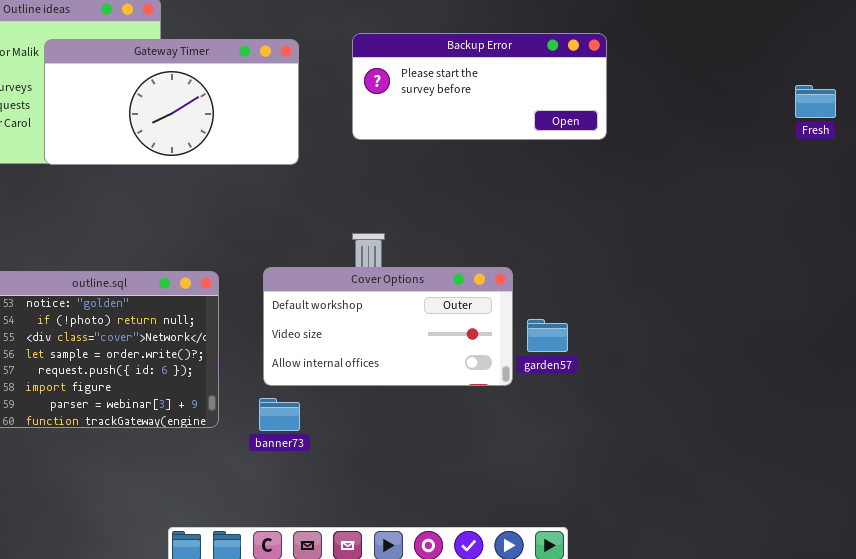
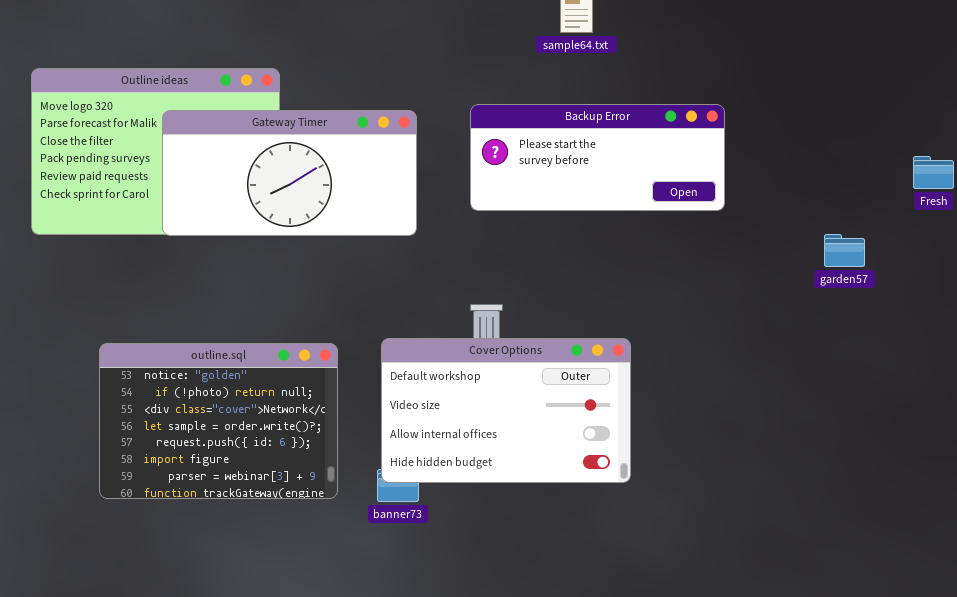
Cover Options: [263,267,513,386] -> [381,338,631,483], resized
garden57: [527,319,568,352] -> [824,234,865,267], moved

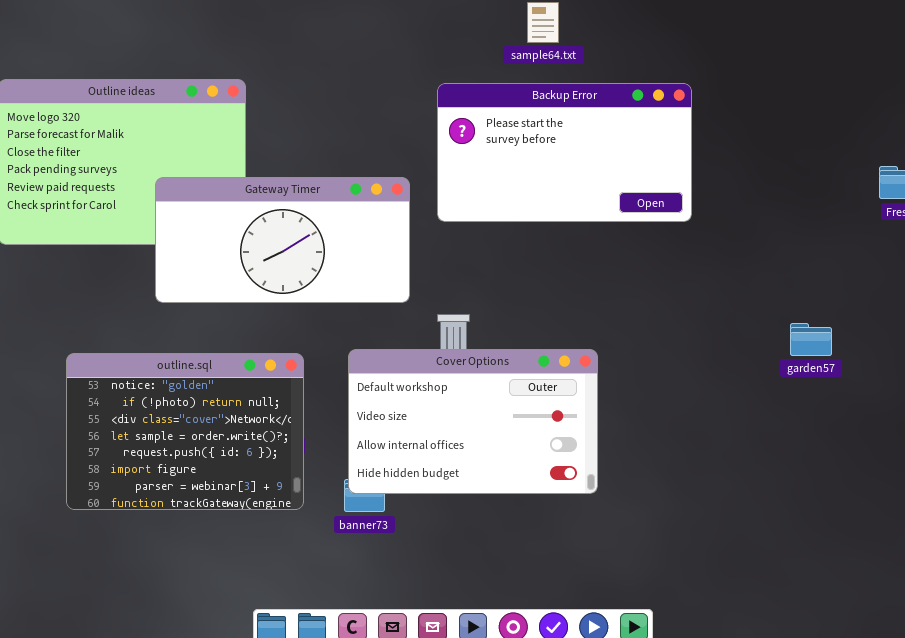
Backup Error: [470,104,725,211] -> [437,83,692,222], resized
Gateway Timer: [162,110,417,236] -> [155,177,410,303], moved
garden57: [824,234,865,267] -> [790,323,832,356], moved

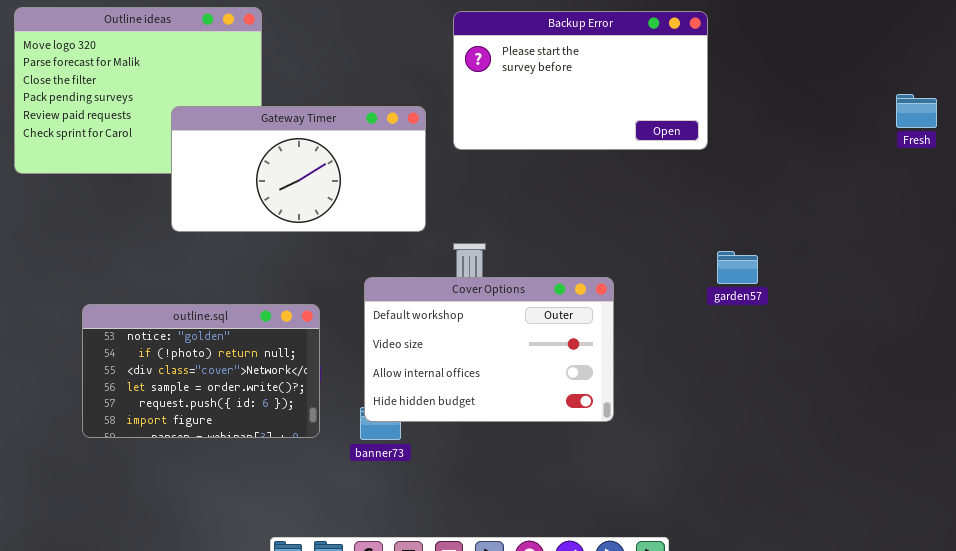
garden57: [790,323,832,356] -> [717,251,758,284], moved
outline.sql: [66,353,304,510] -> [82,304,320,438], resized

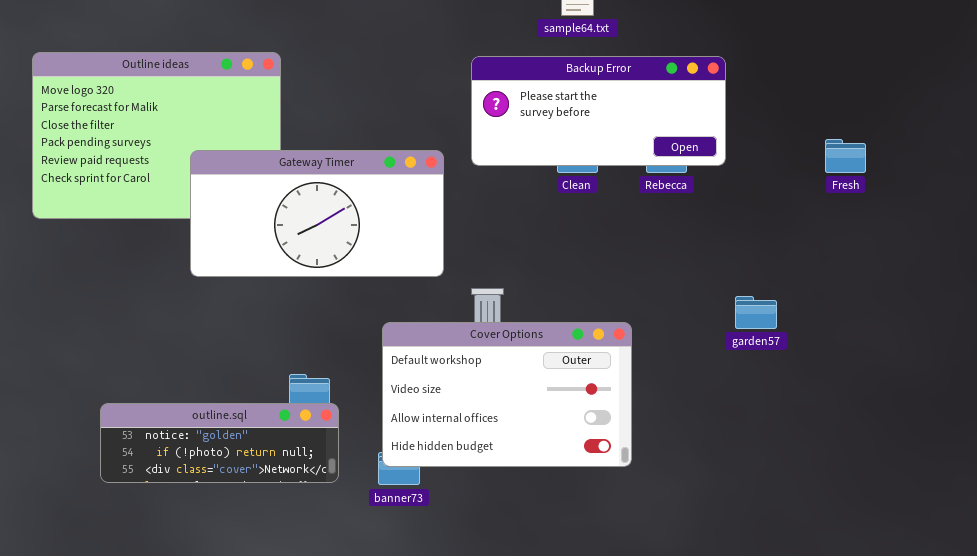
Backup Error: [453,11,708,150] -> [471,56,726,166], resized
Fresh: [896,94,937,128] -> [825,139,866,173], moved
outline.sql: [82,304,320,438] -> [100,403,339,483], resized

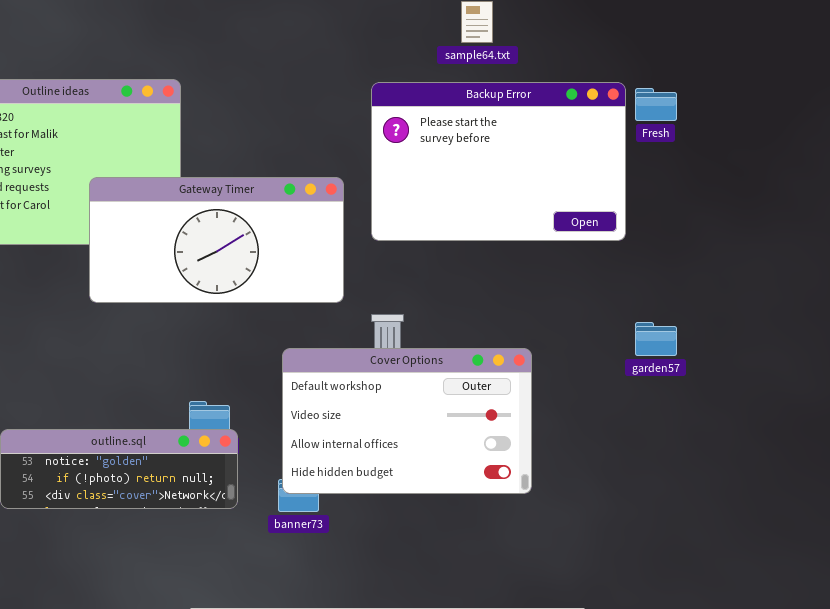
Backup Error: [471,56,726,166] -> [371,82,626,241], resized
Fresh: [825,139,866,173] -> [635,88,677,121], moved

